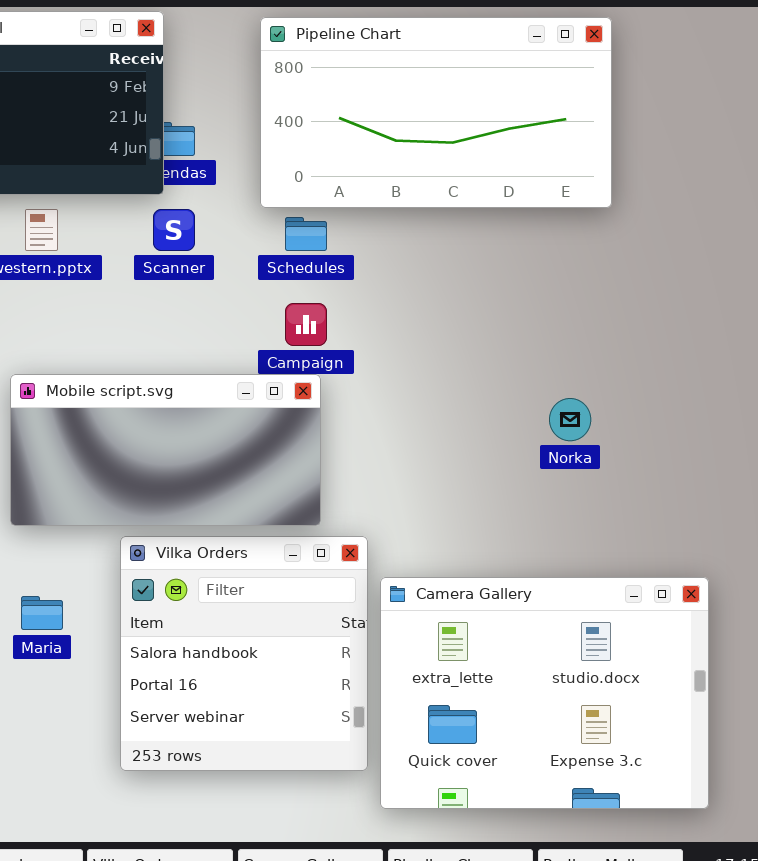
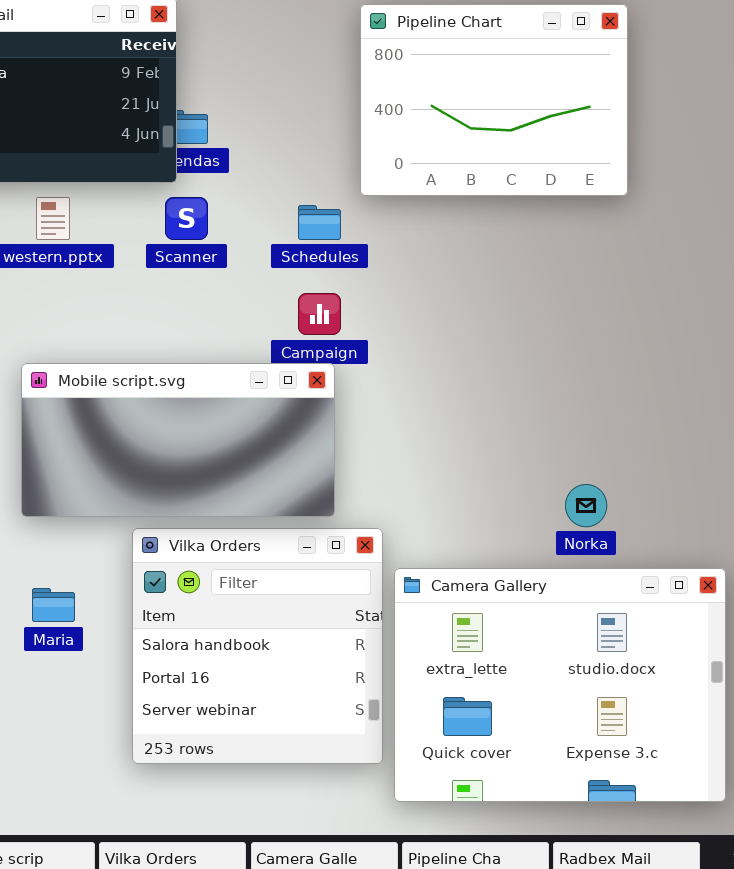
Pipeline Chart: [260,17,612,208] -> [360,4,628,196], resized
Norka: [549,398,591,441] -> [565,484,607,527], moved

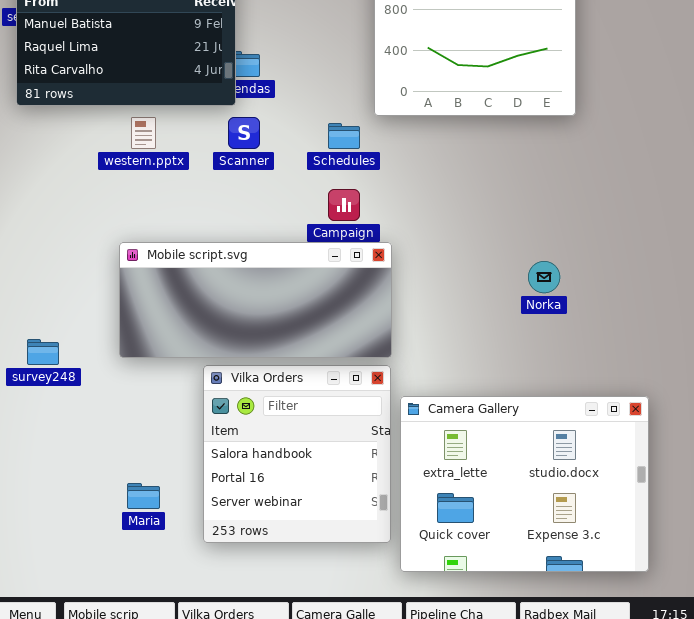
Mobile script.svg: [21,363,335,517] -> [119,242,392,358], resized
Norka: [565,484,607,527] -> [528,261,560,293], moved
Maria: [32,588,75,622] -> [127,483,160,509], moved

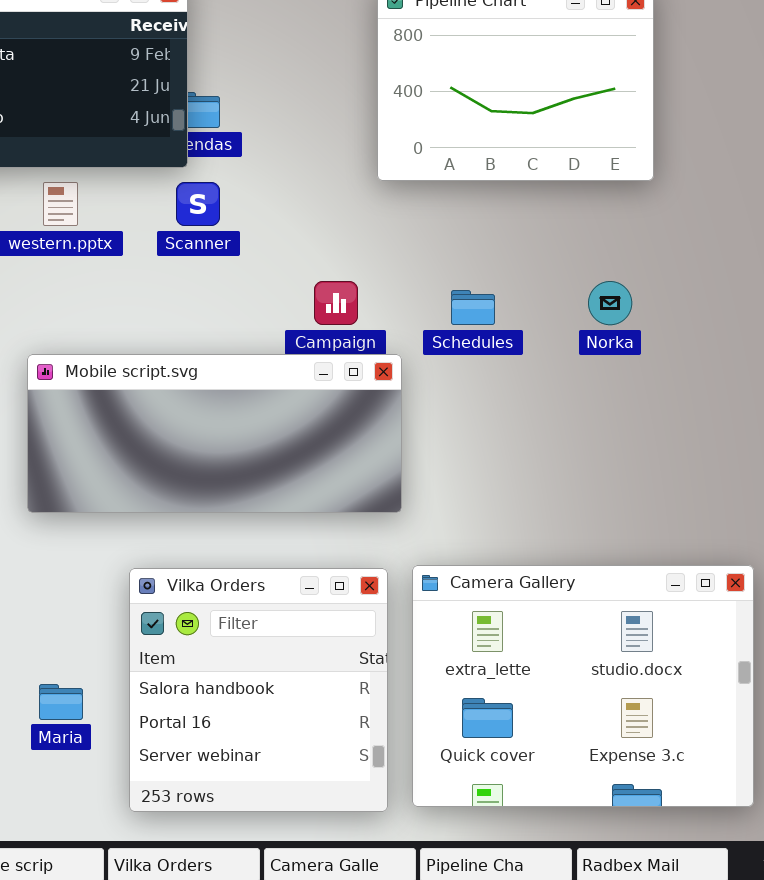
Schedules: [328,123,360,149] -> [451,290,495,325], moved
Norka: [528,261,560,293] -> [588,281,632,325], moved
Vilka Orders: [203,365,391,543] -> [129,568,388,812], moved

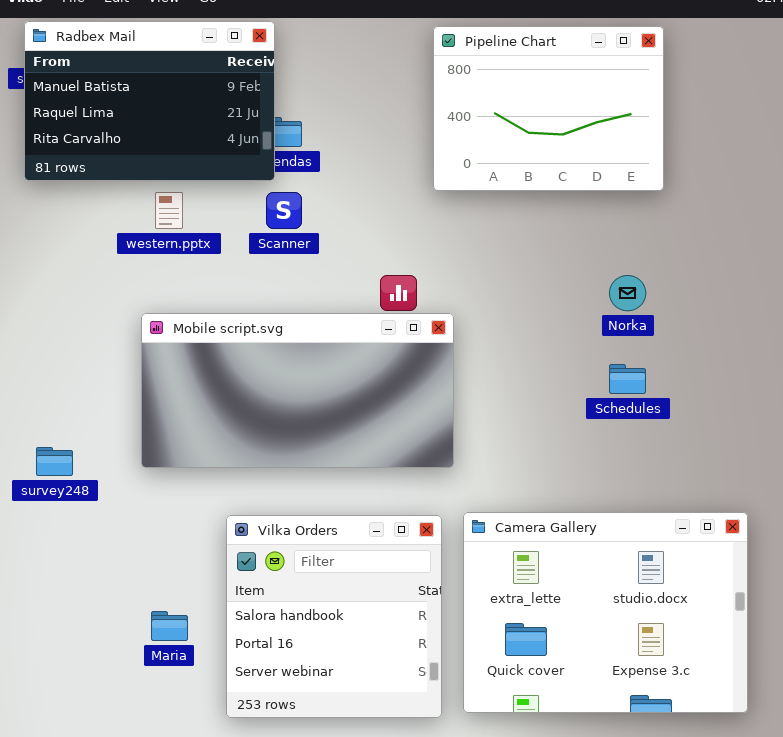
Schedules: [451,290,495,325] -> [609,364,646,394], moved
Mobile script.svg: [27,354,402,513] -> [141,313,454,468], resized

